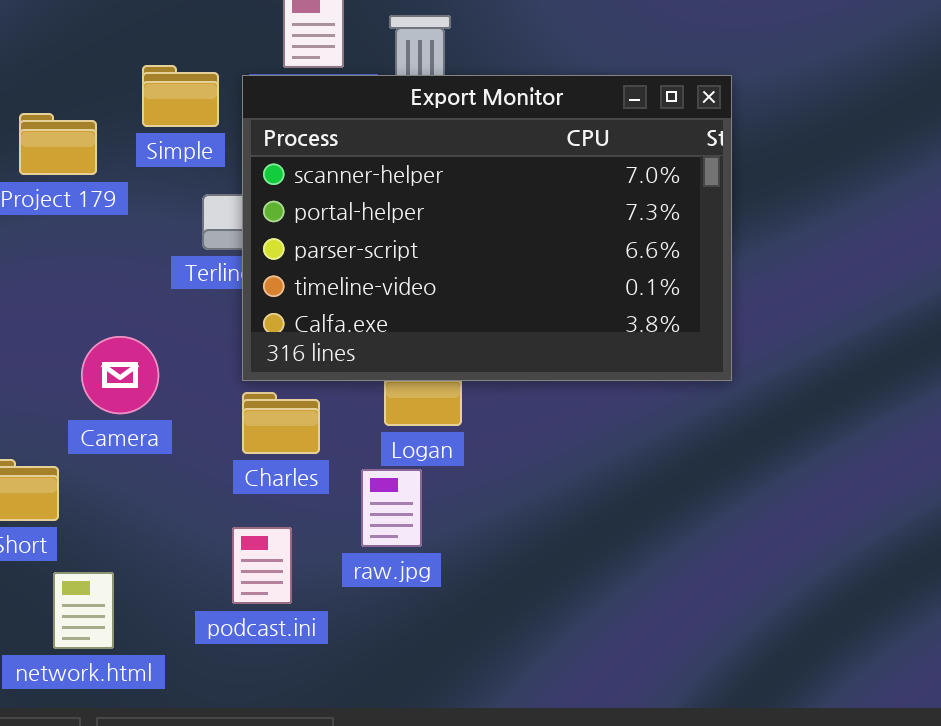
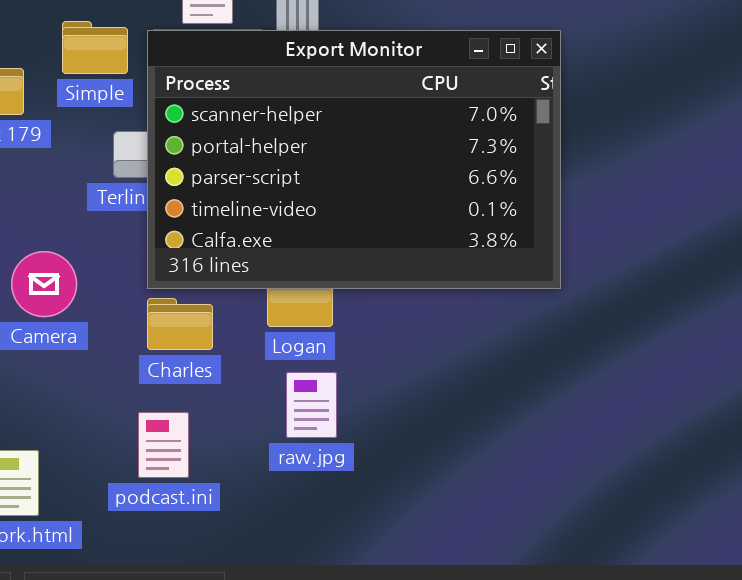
raw.jpg: [361,469,422,547] -> [286,372,337,438], moved

